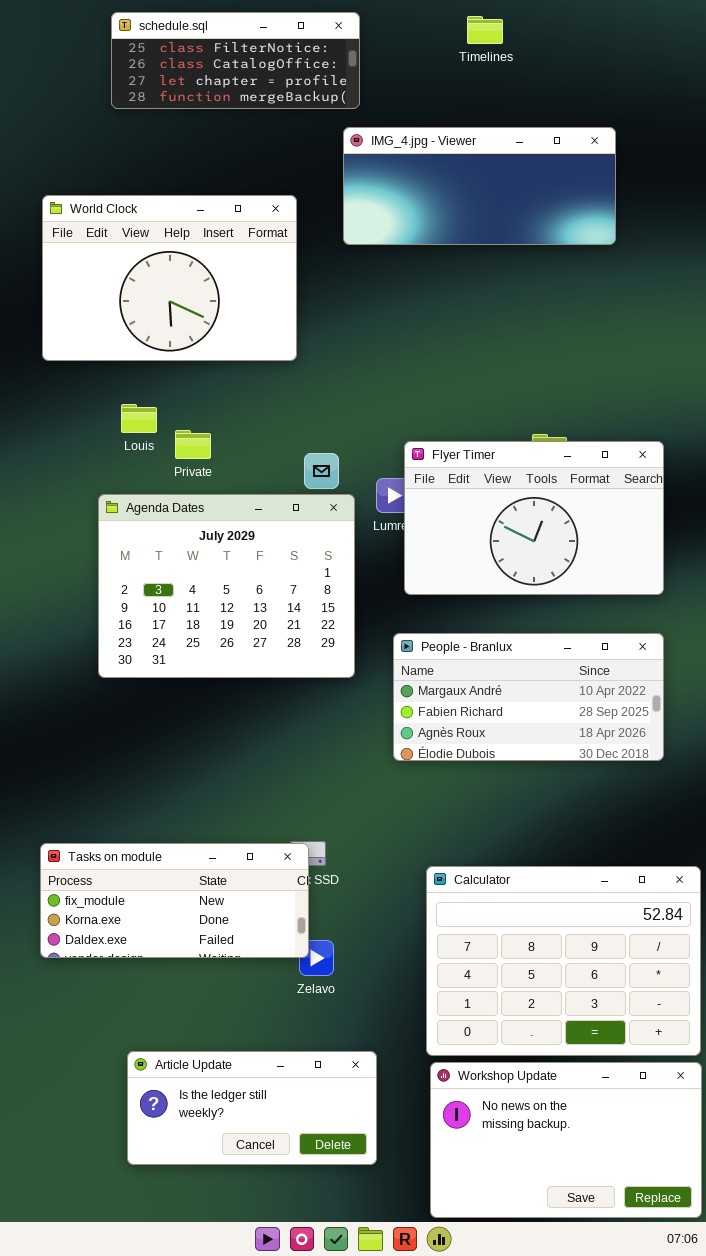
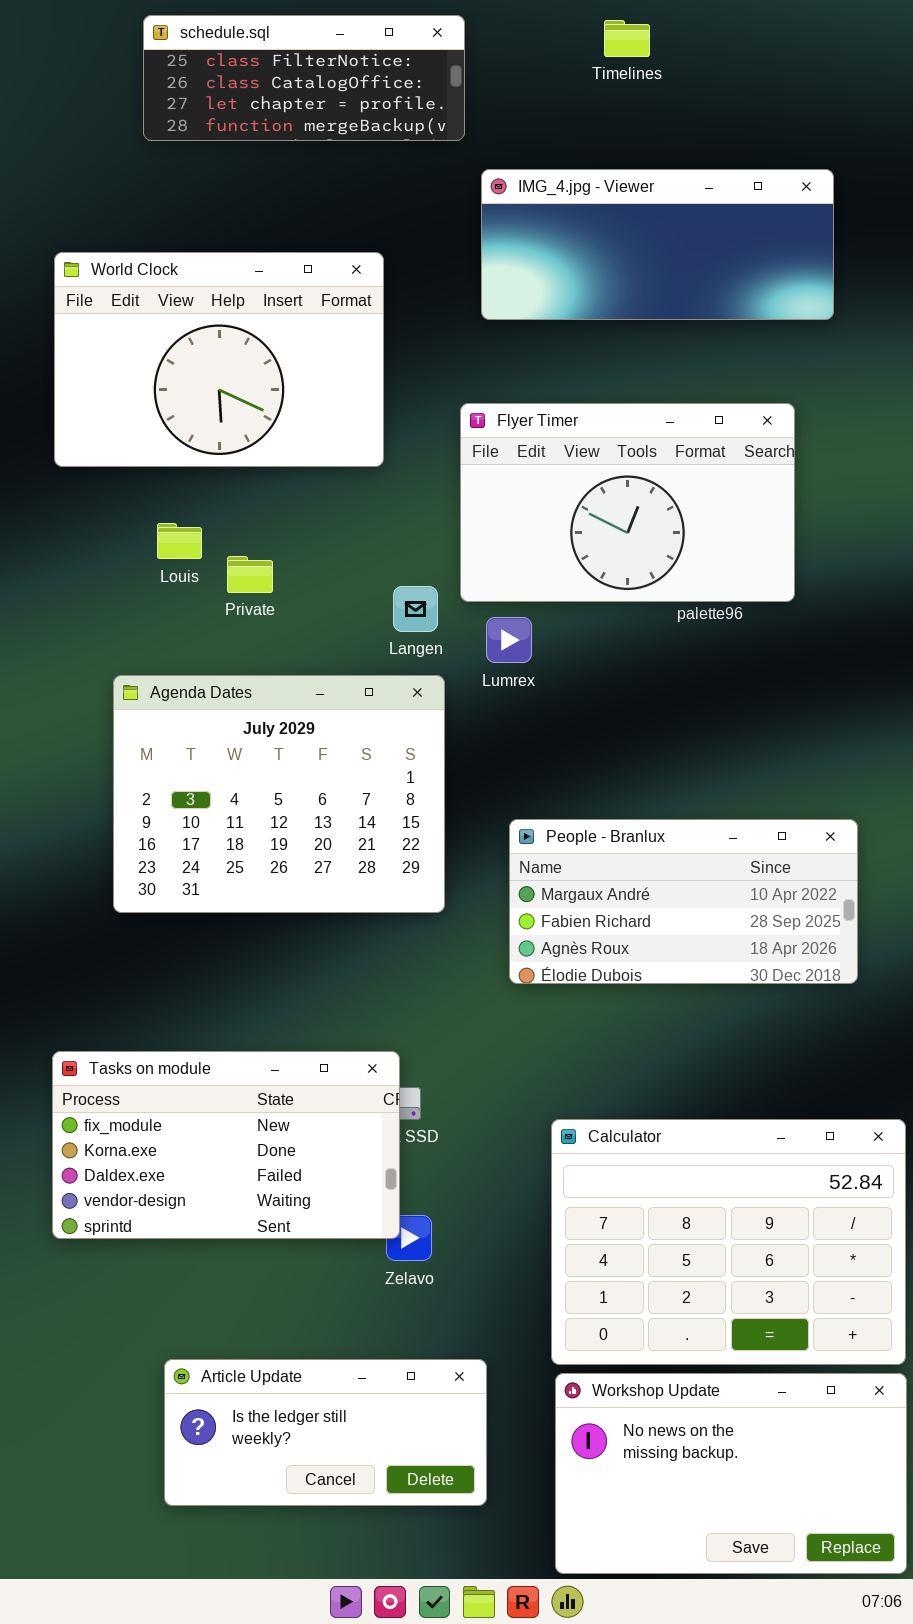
IMG_4.jpg - Viewer: [343,127,616,245] -> [481,169,834,320], moved
Flyer Timer: [404,441,664,595] -> [460,403,795,602], moved
Agenda Dates: [98,494,355,678] -> [113,675,445,913], moved
Tasks on module: [40,843,309,958] -> [52,1051,400,1239], resized

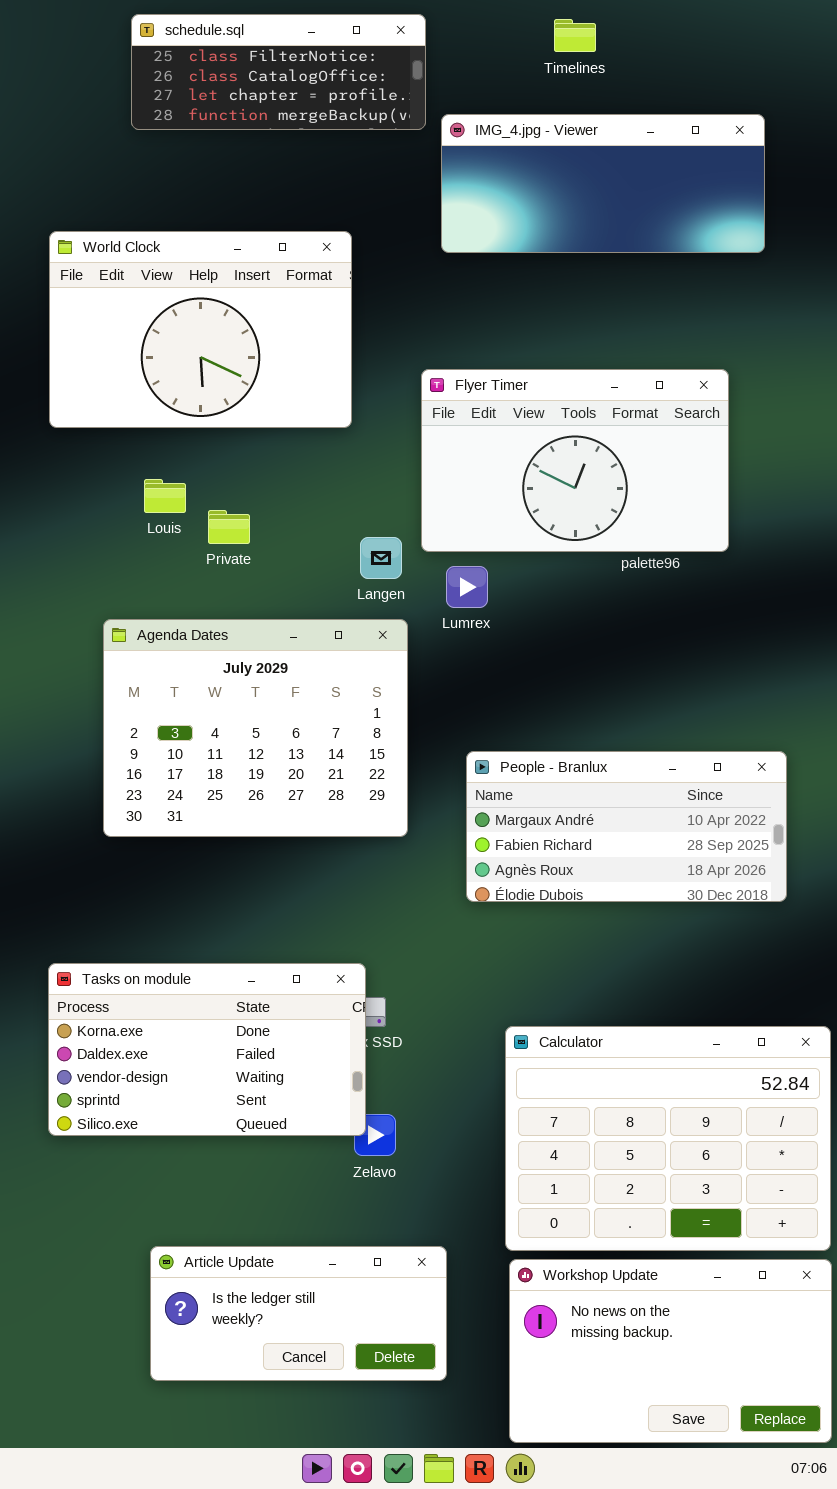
IMG_4.jpg - Viewer: [481,169,834,320] -> [441,114,765,253], moved
Tasks on module: [52,1051,400,1239] -> [48,963,366,1136], scrolled down 1 row

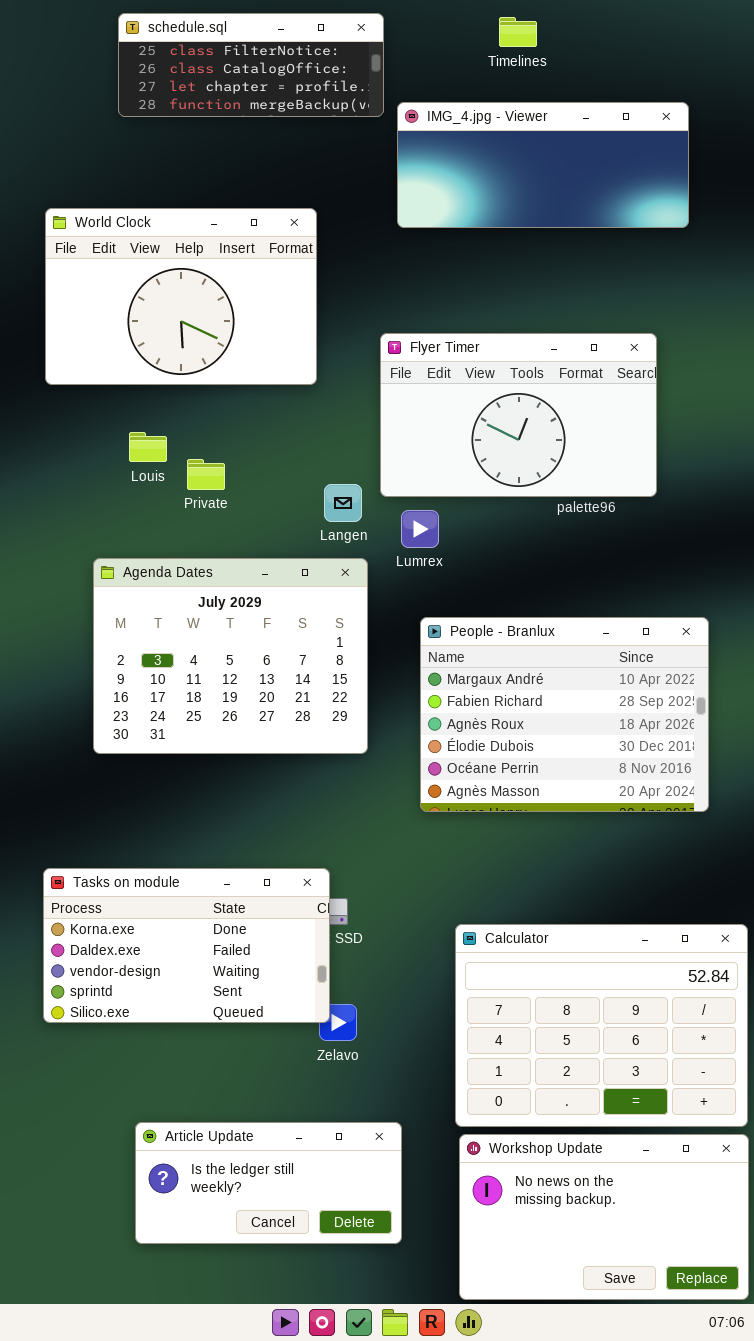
People - Branlux: [466,751,787,902] -> [420,617,709,812], resized

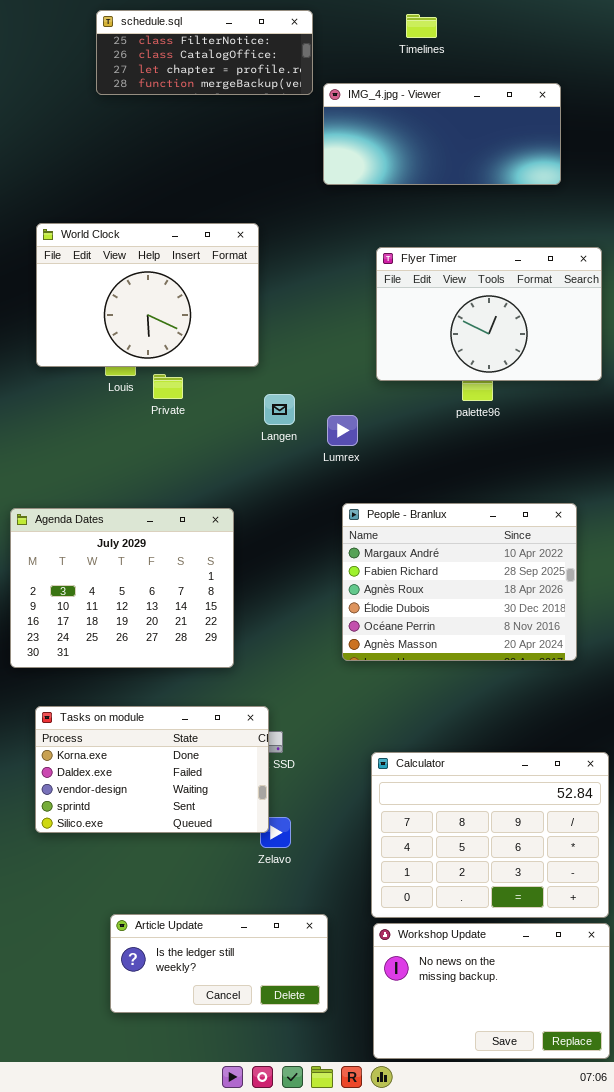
World Clock: [45,208,317,385] -> [36,223,259,367], moved
Flyer Timer: [380,333,657,497] -> [376,247,602,381], moved
Agenda Dates: [93,558,368,754] -> [10,508,234,668], moved

